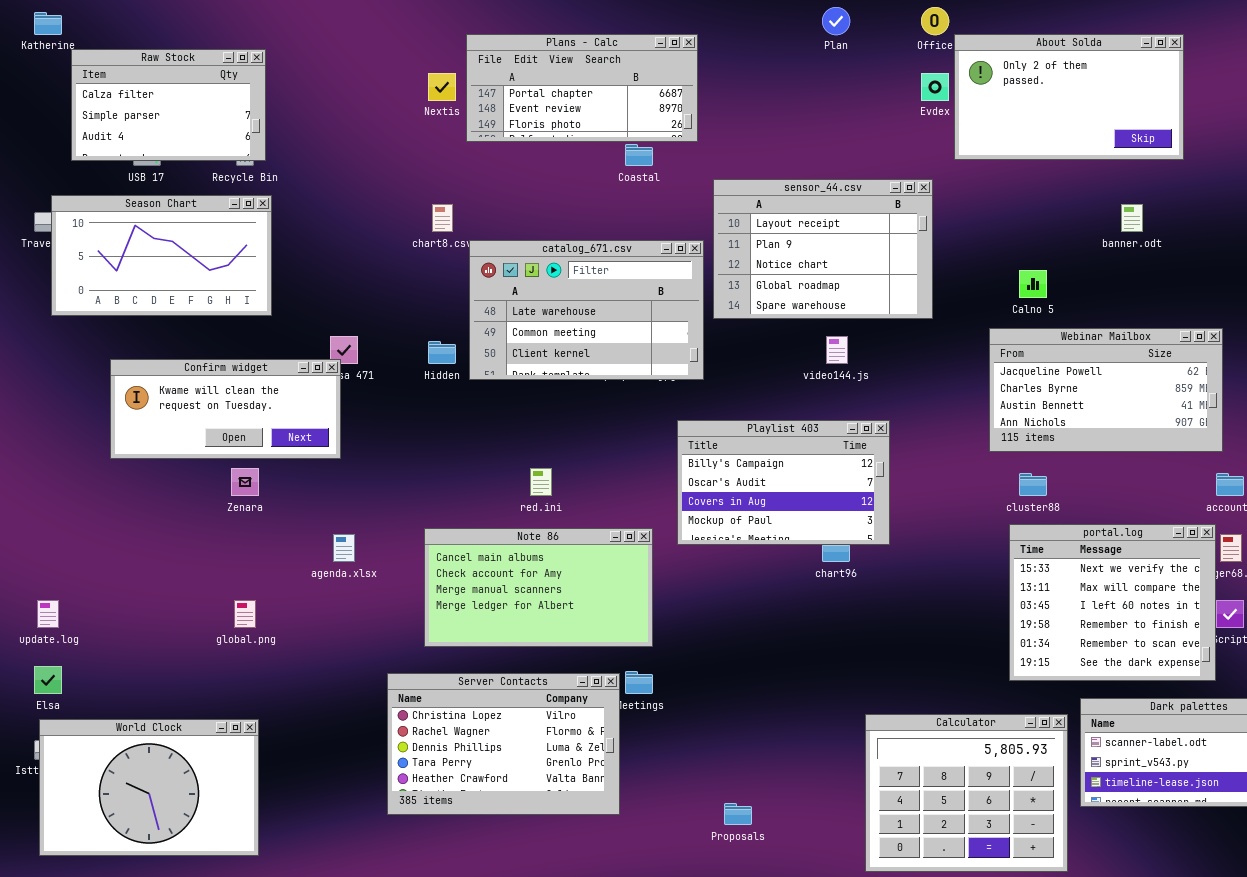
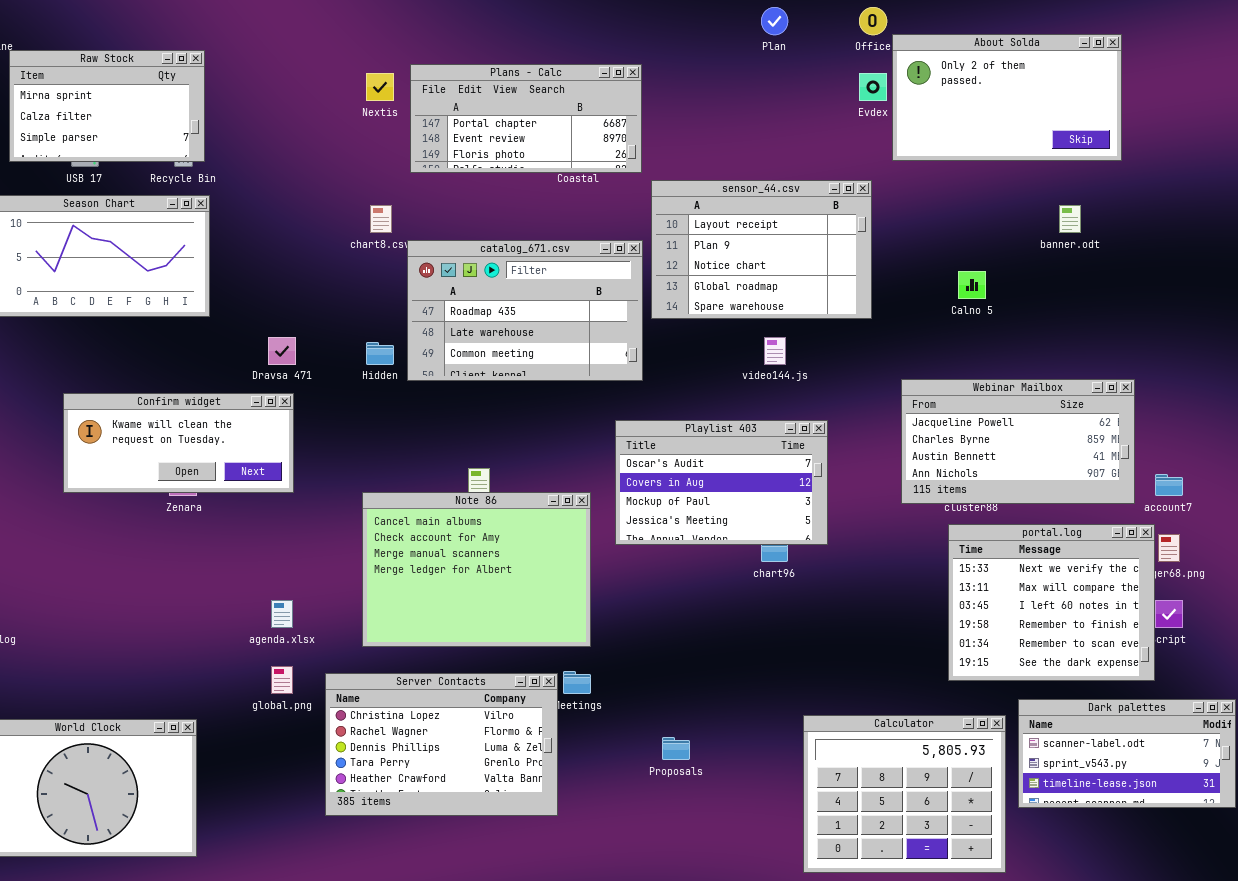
Plans - Calc: [466,34,698,142] -> [410,64,642,173], moved
Raw Stock: [71,49,266,161] -> [9,50,205,162], scrolled up 1 row
catalog_671.csv: [469,240,704,380] -> [407,240,643,381], scrolled up 1 row
Webinar Mailbox: [989,328,1223,452] -> [901,379,1135,504], moved
Confirm widget: [110,359,341,459] -> [63,393,294,493], moved
Playlist 403: [677,420,890,545] -> [615,420,828,545], scrolled down 1 row
Note 86: [424,528,653,647] -> [362,492,591,647], resized
agenda.xlsx: [333,534,355,562] -> [271,600,293,628], moved
global.png: [234,600,256,628] -> [271,666,293,694], moved
Proposals: [724,803,752,825] -> [662,737,690,760], moved

